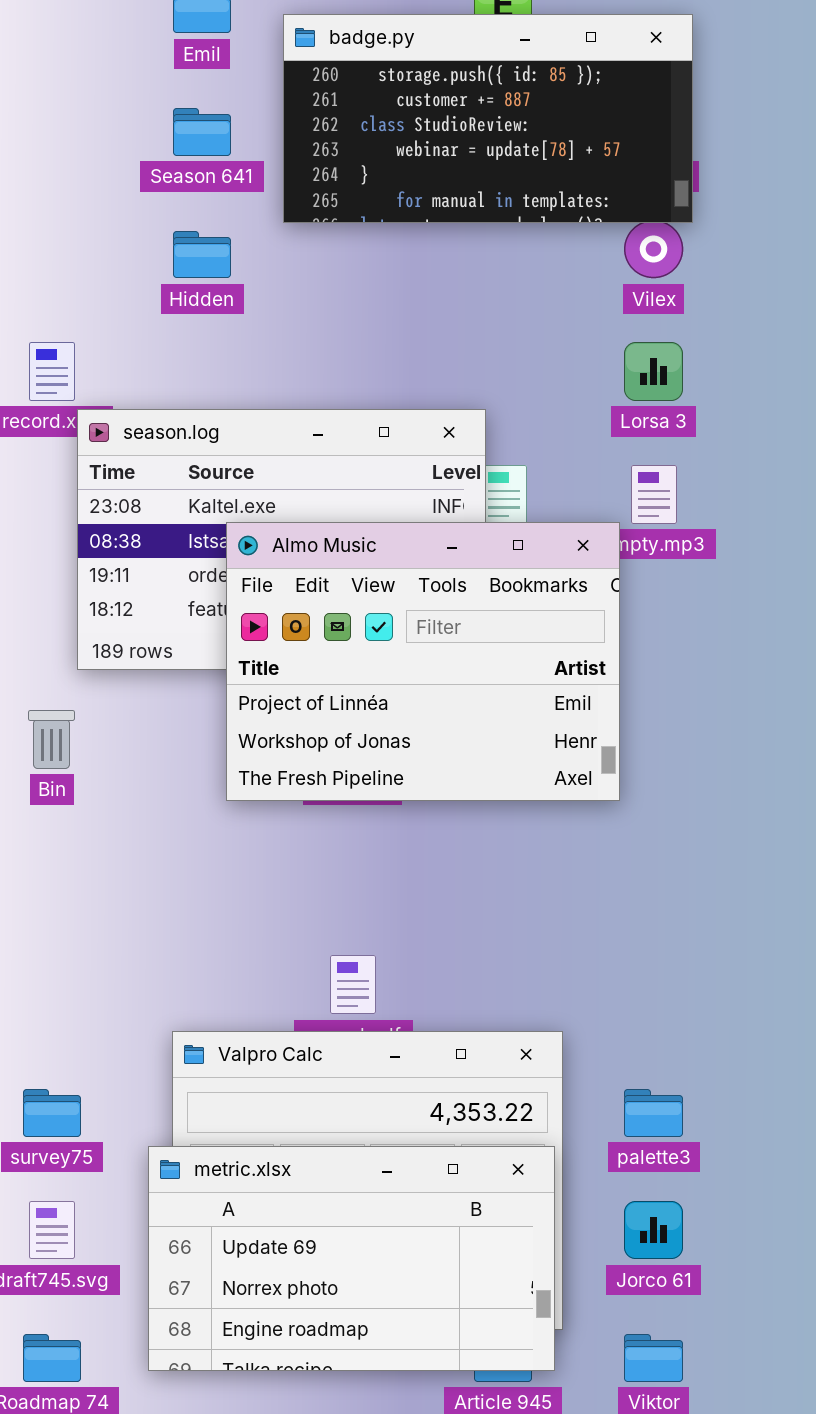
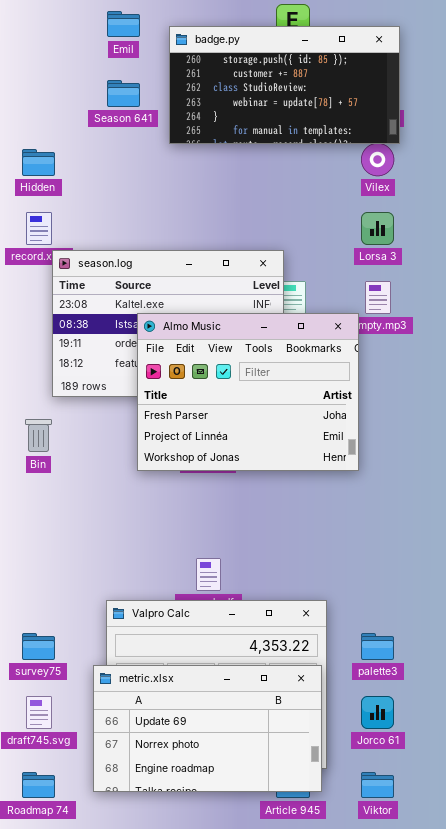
Hidden: [173,231,231,278] -> [22,149,55,176], moved
Almo Music: [226,522,620,801] -> [137,313,359,471], scrolled up 1 row

